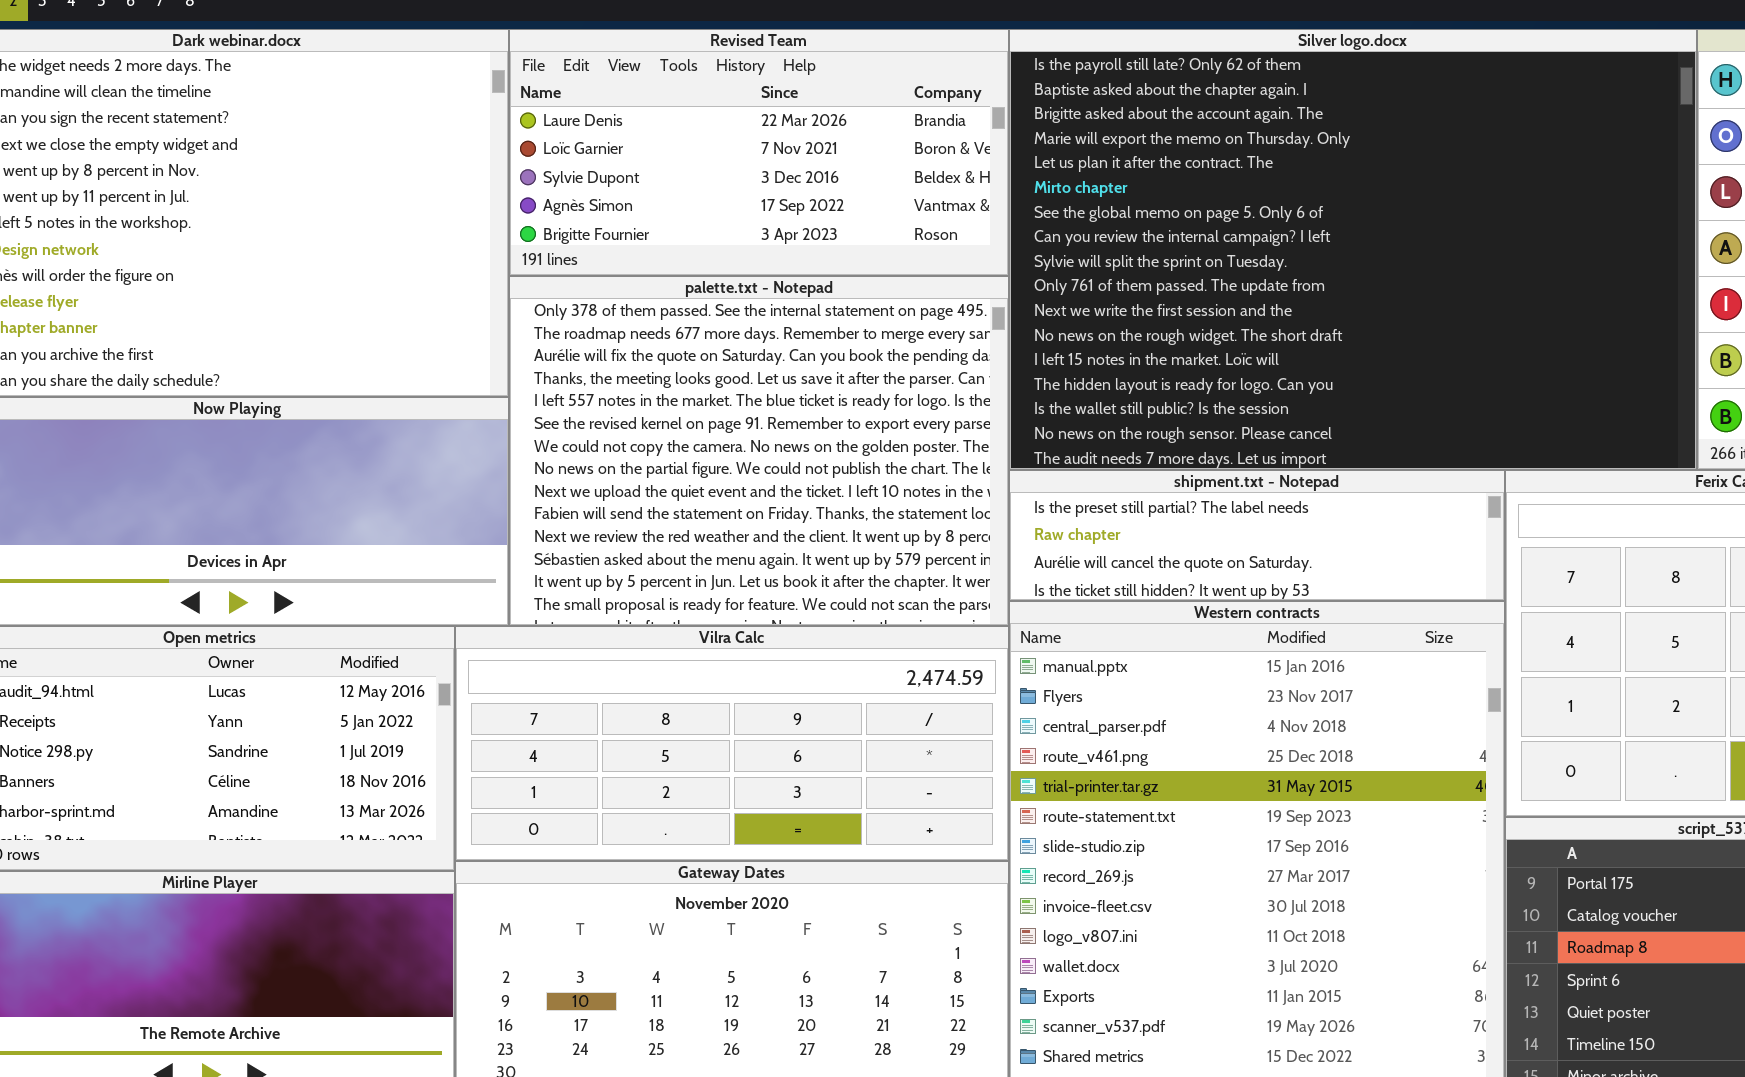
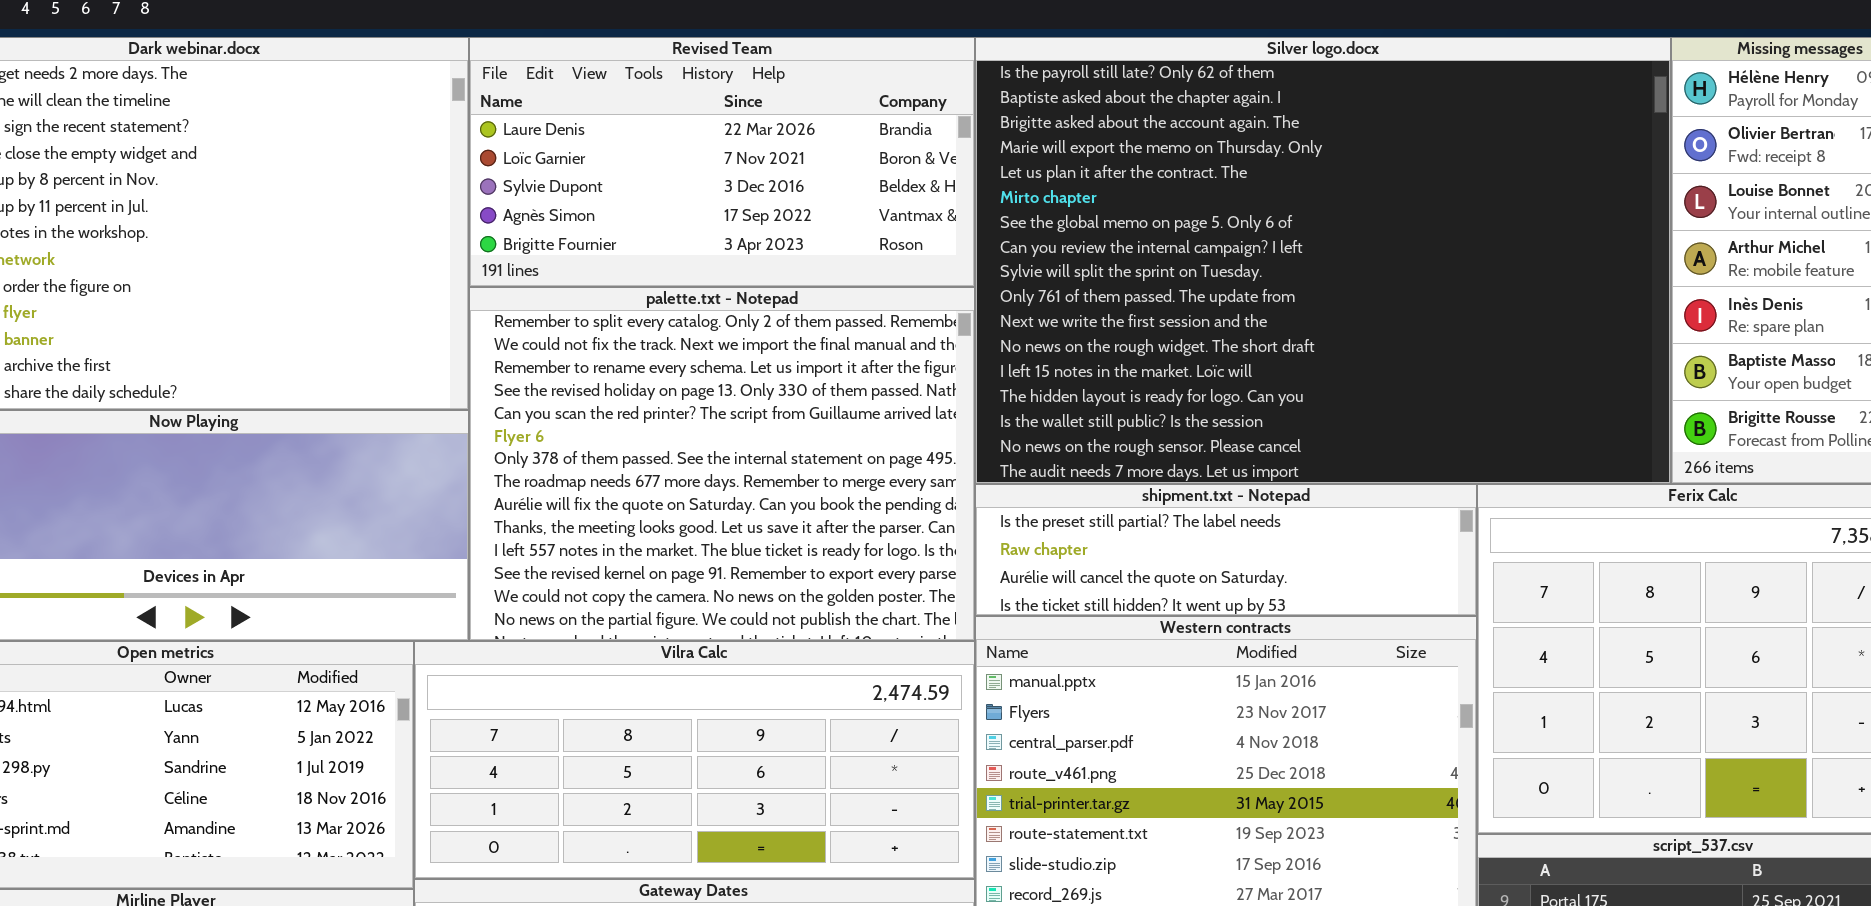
palette.txt - Notepad: [509,276,1009,626] -> [469,287,975,641], scrolled up 6 rows

